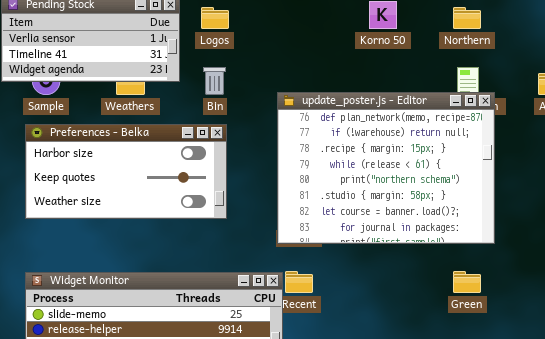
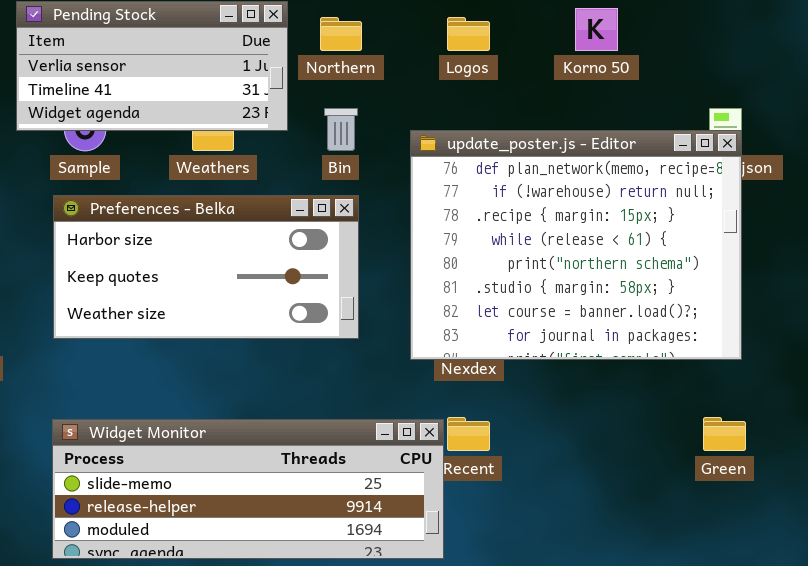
Logos: [201,7,229,29] -> [447,17,490,51], moved
Northern: [453,7,481,29] -> [320,17,362,51], moved
update_poster.js - Editor: [277,92,495,244] -> [410,130,742,360], moved

